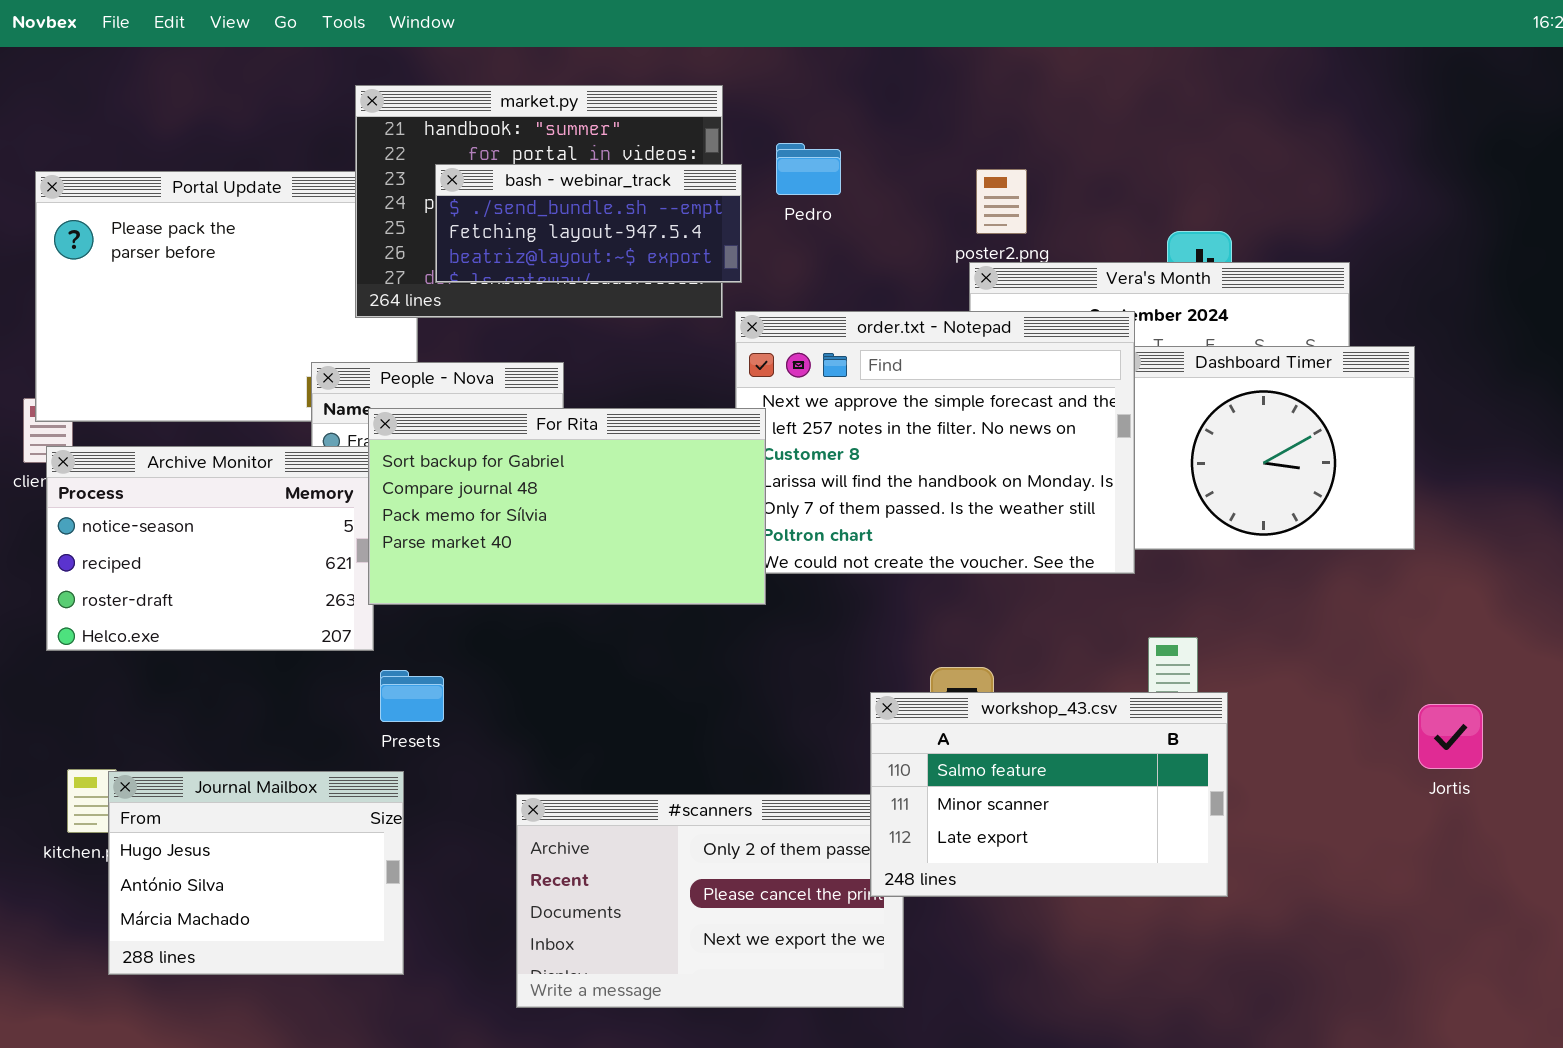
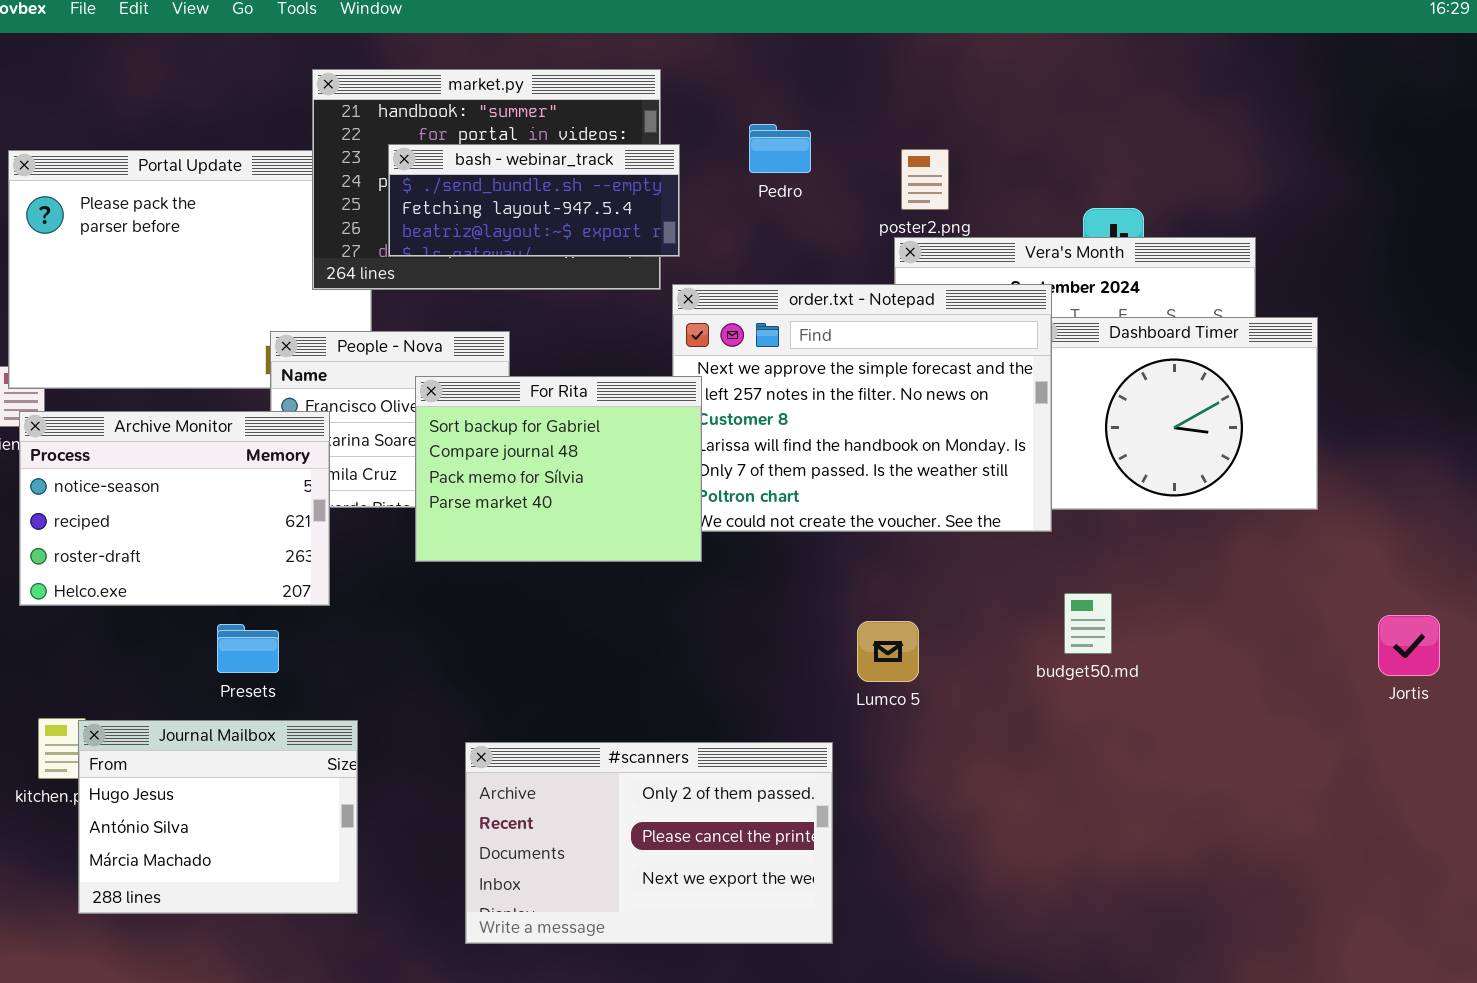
Pedro: [776,143,841,195] -> [749,124,811,173], moved
For Rita: [368,408,766,605] -> [415,376,702,562], resized
Presets: [380,670,444,722] -> [217,624,279,673], moved
workshop_43.csv: [870,692,1228,897] -> none, closed
Jortis: [1418,704,1483,769] -> [1378,615,1440,676], moved

